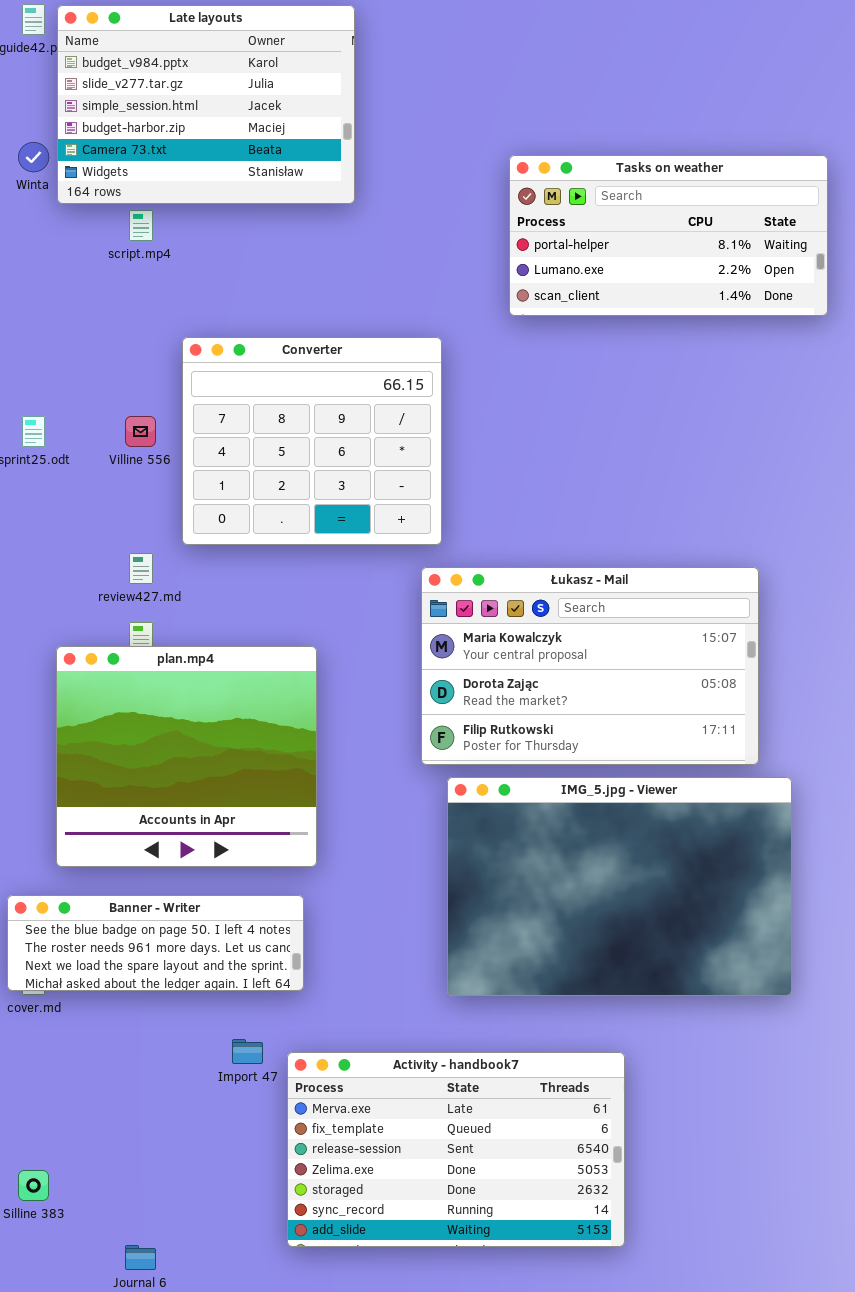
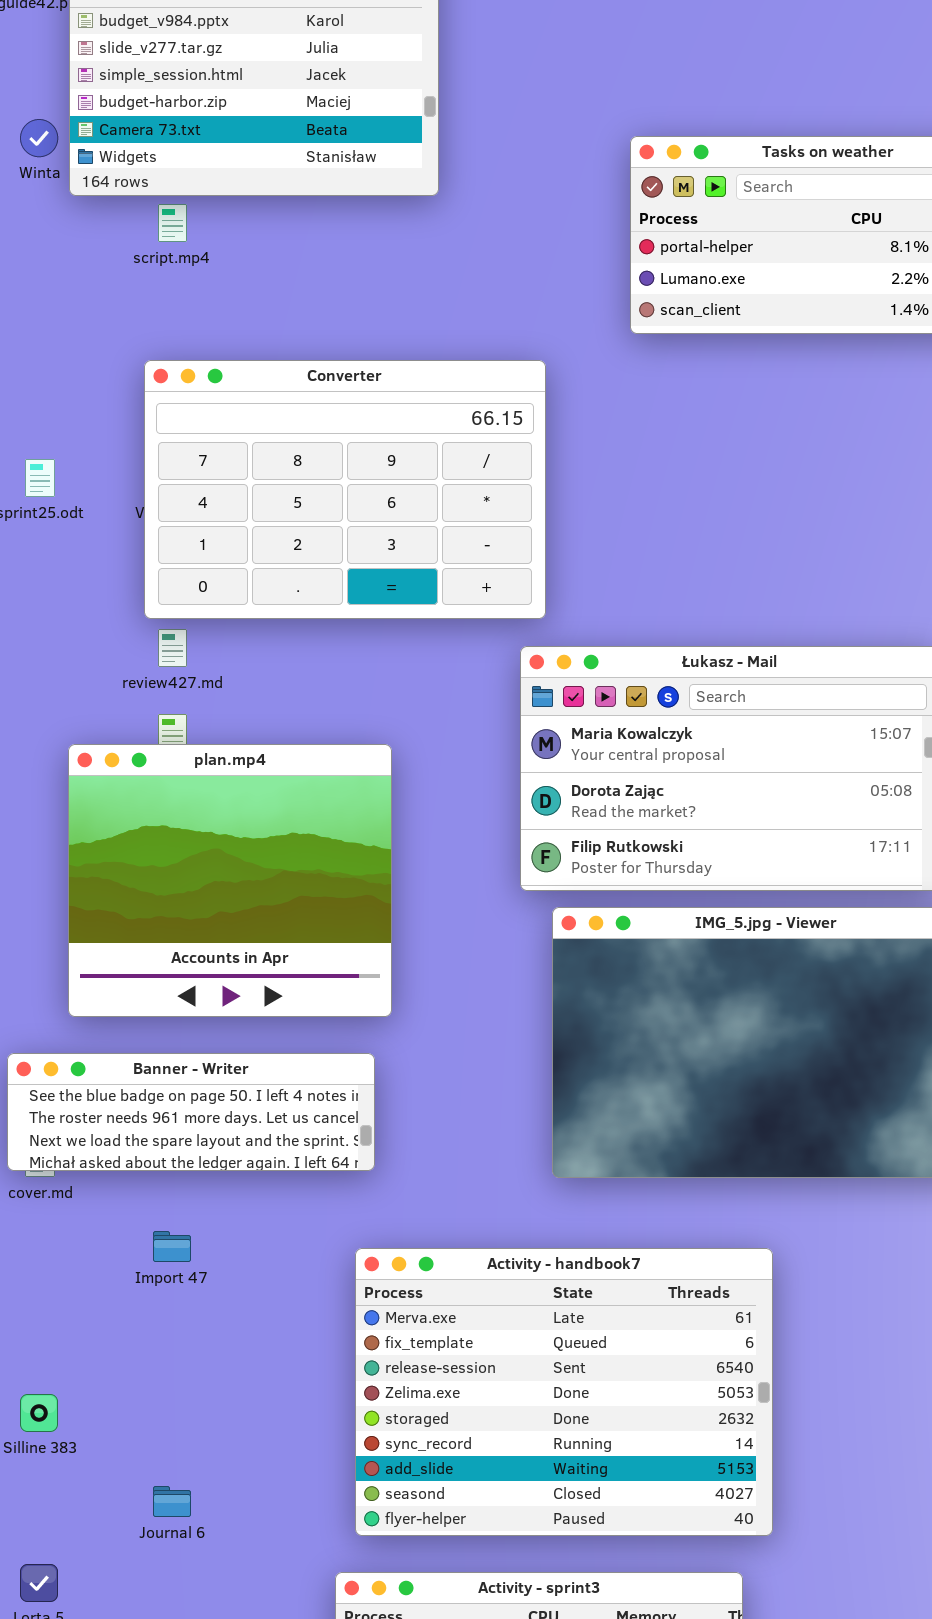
Converter: [182,337,442,545] -> [144,360,546,619], resized
Import 47: [232,1039,263,1064] -> [153,1231,191,1262], moved
Activity - handbook7: [287,1052,625,1247] -> [355,1248,773,1536], resized

